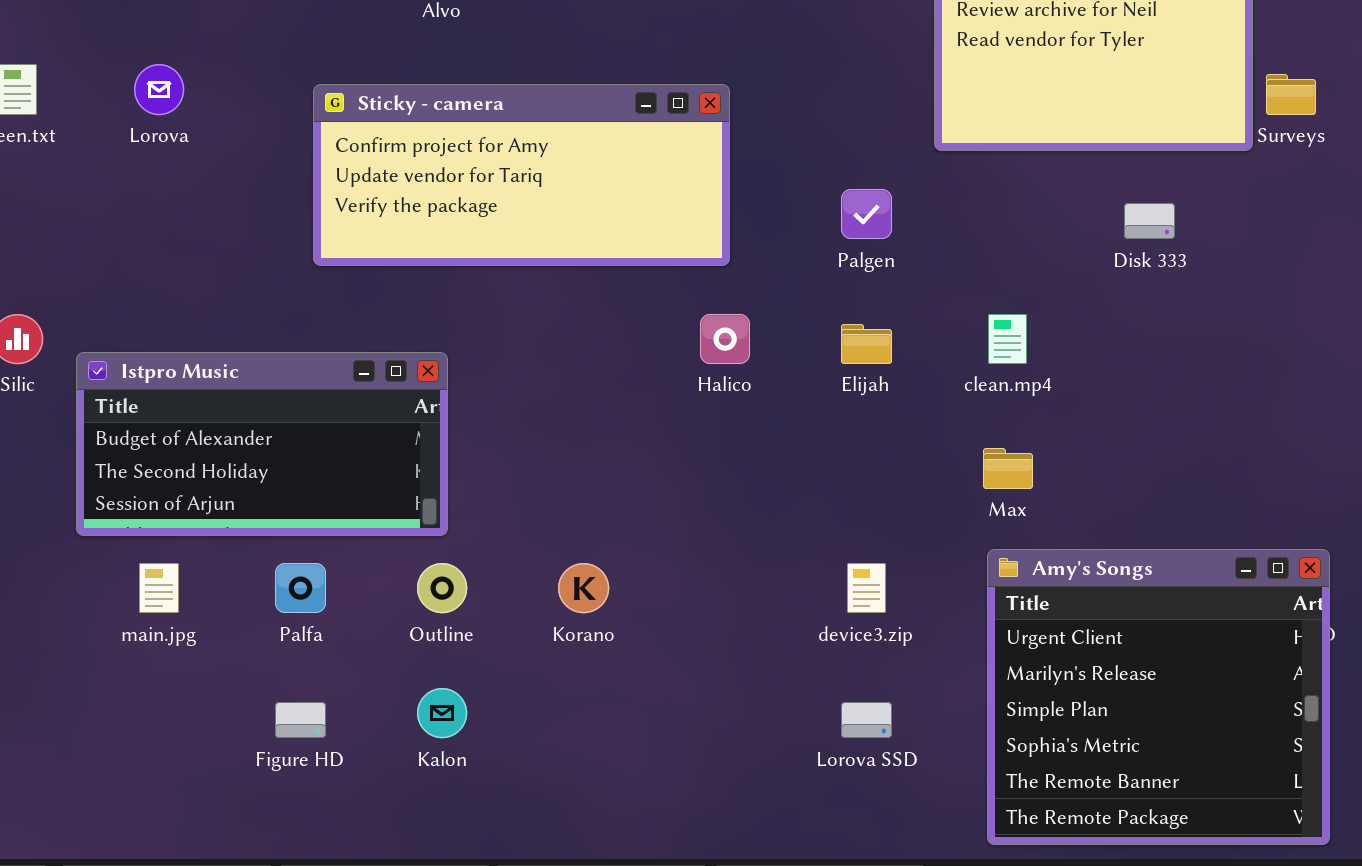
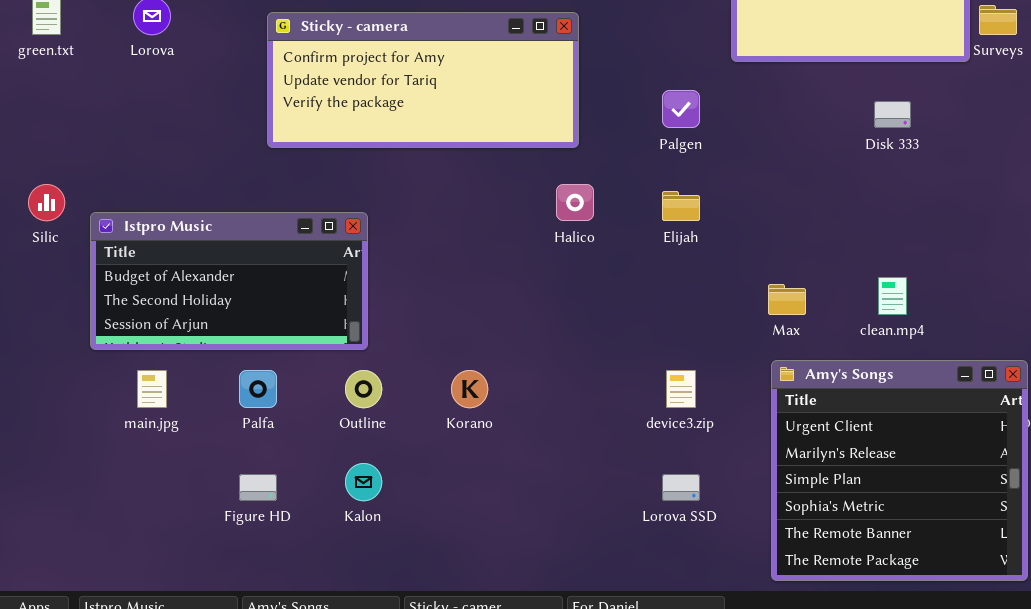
clean.mp4: [988,314,1027,364] -> [878,277,907,315], moved

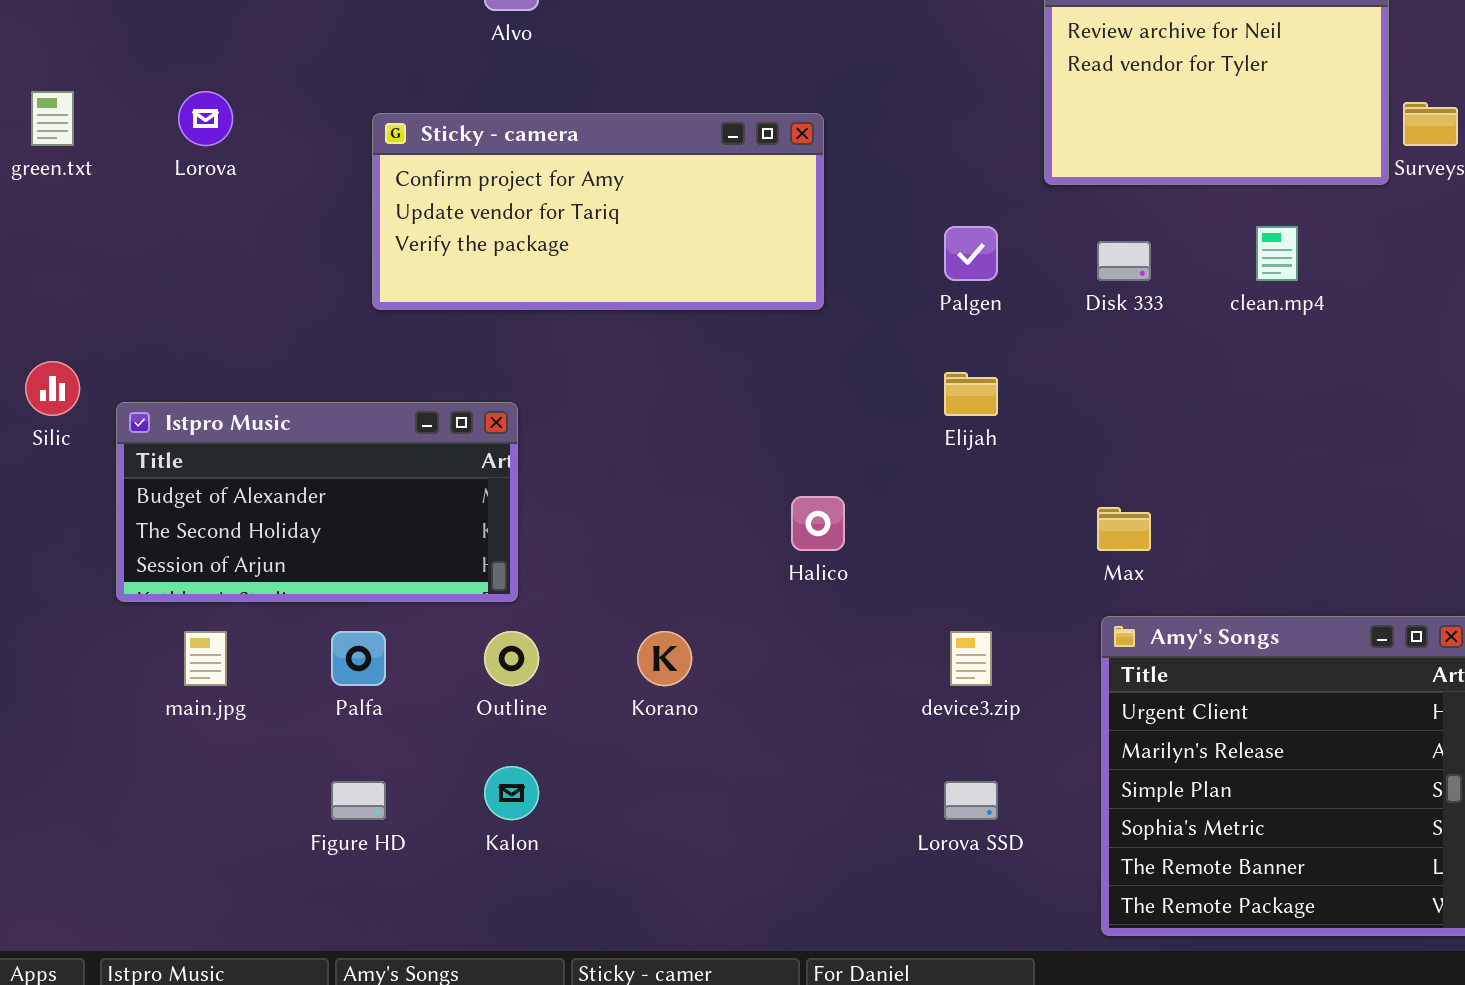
Disk 333: [874,101,911,128] -> [1097,241,1151,281], moved
Halico: [556,184,594,221] -> [791,496,845,551], moved
clean.mp4: [878,277,907,315] -> [1256,226,1298,281], moved

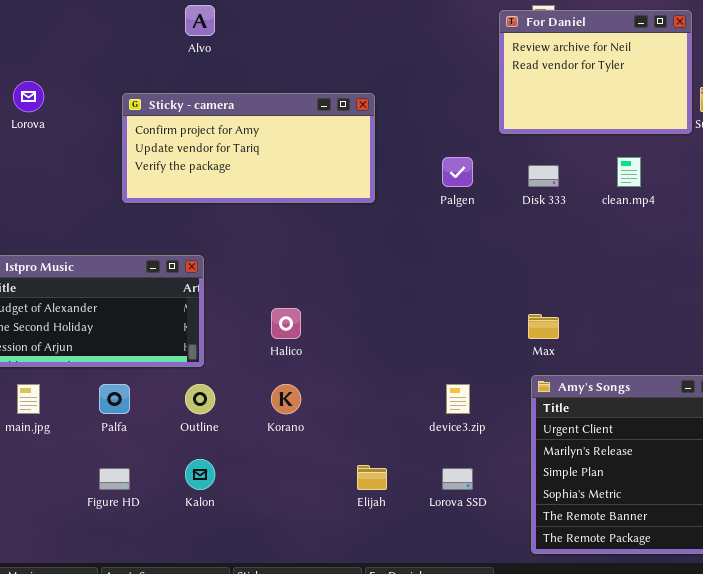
Elijah: [944,372,998,416] -> [357,465,387,490], moved
Halico: [791,496,845,551] -> [271,308,301,339], moved

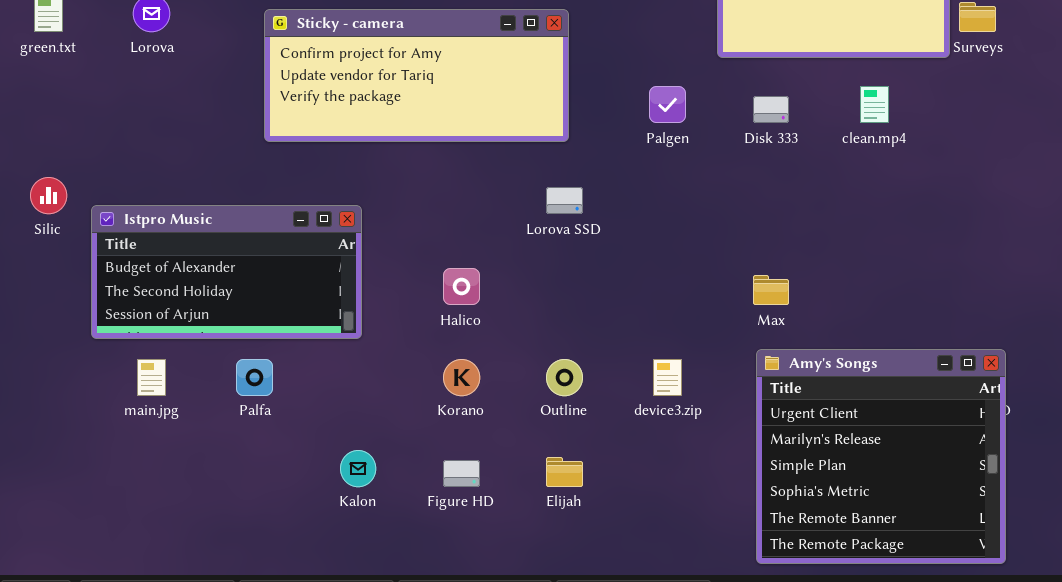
Outline: [185,384,215,414] -> [546,359,583,396], moved
Figure HD: [99,468,130,490] -> [443,460,480,487], moved
Lorova SSD: [442,468,473,490] -> [546,187,583,214], moved

